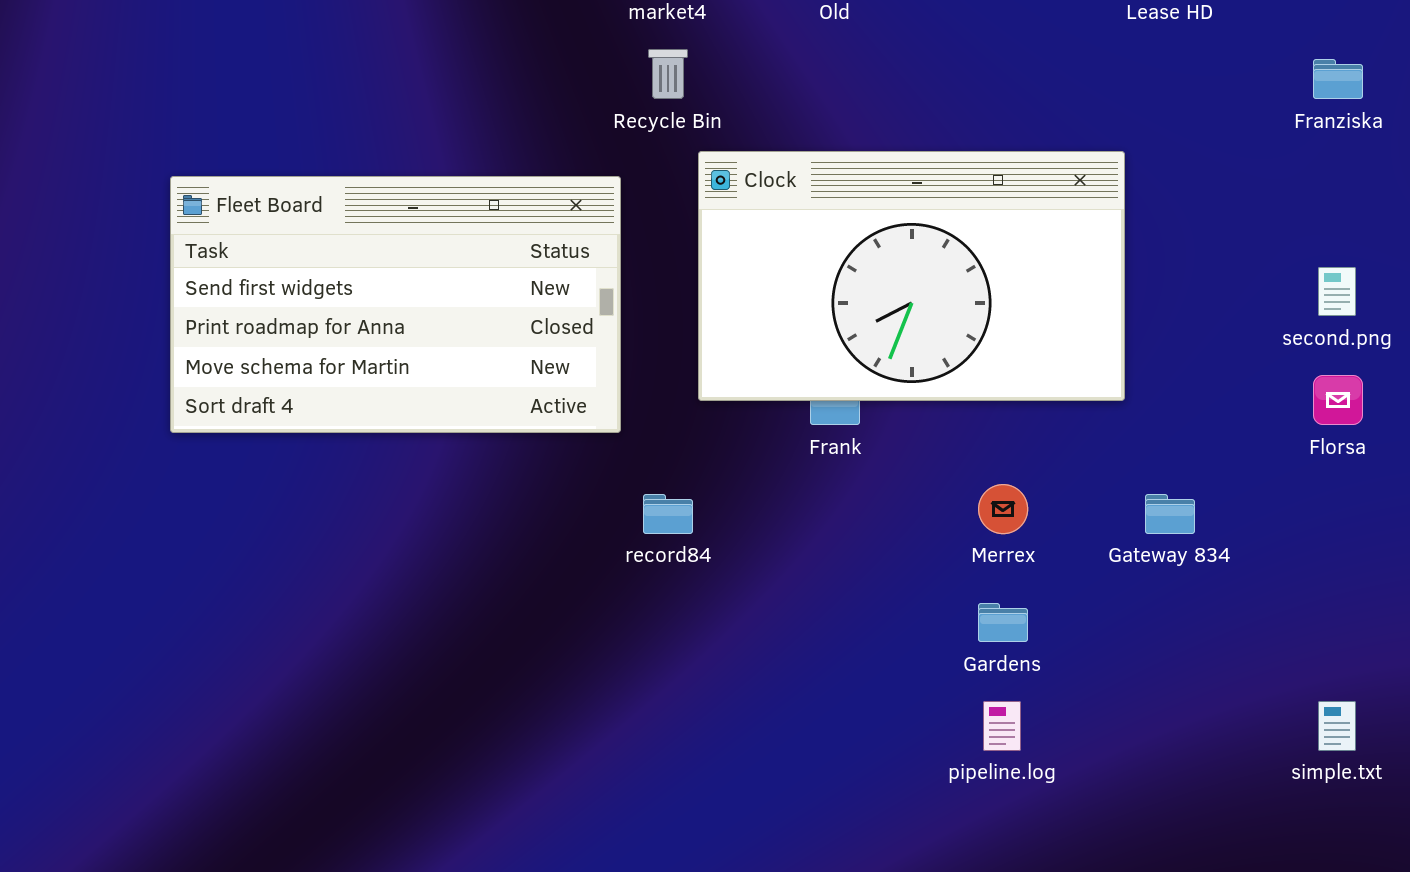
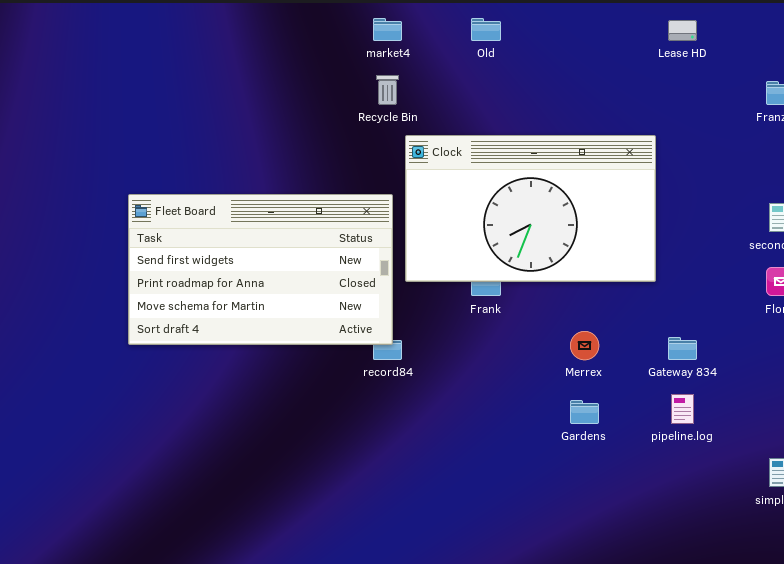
Fleet Board: [170,176,621,433] -> [128,194,393,345], moved
pipeline.log: [983,701,1021,751] -> [671,394,694,424], moved

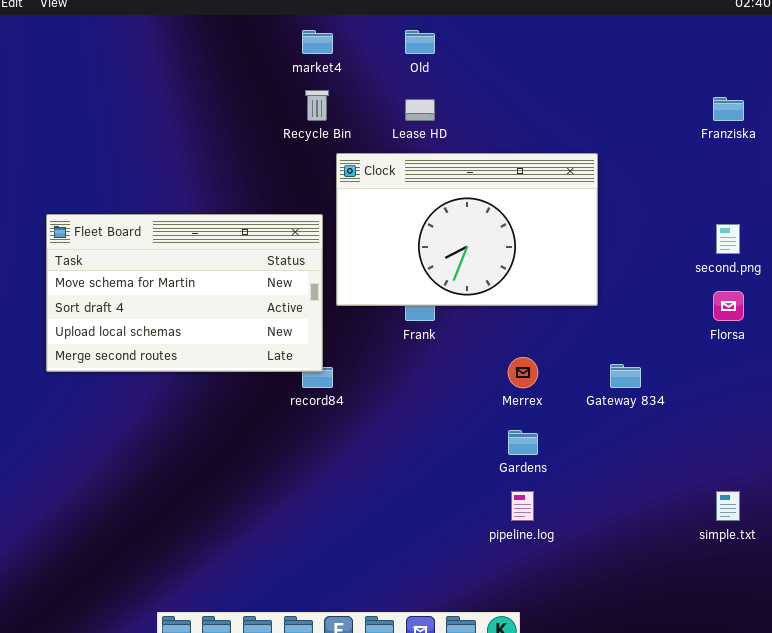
Lease HD: [668,20,697,41] -> [405,99,435,121], moved
Fleet Board: [128,194,393,345] -> [46,214,323,372], scrolled down 2 rows
pipeline.log: [671,394,694,424] -> [511,491,534,521], moved

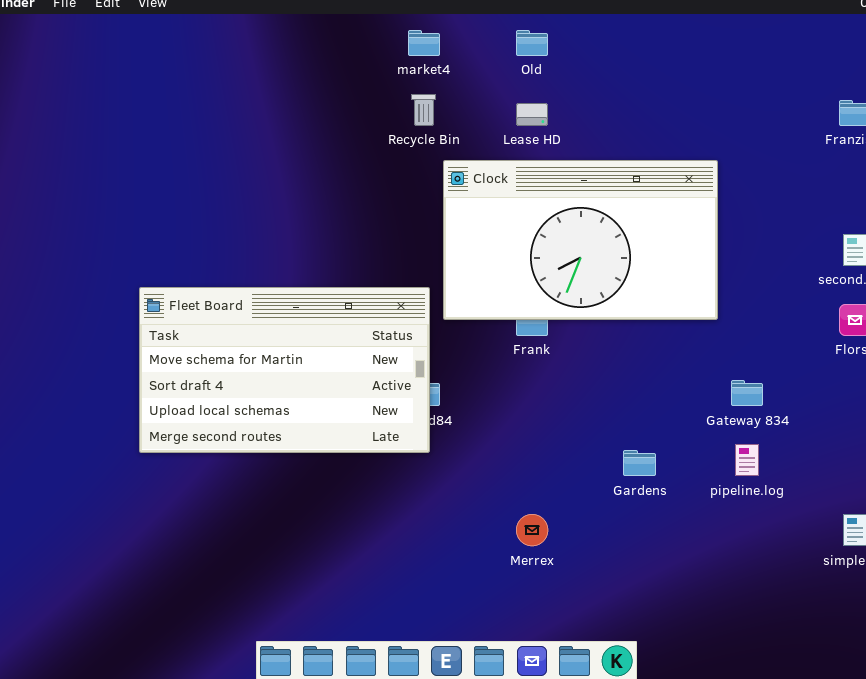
Fleet Board: [46,214,323,372] -> [139,287,430,453], moved
Merrex: [508,357,538,388] -> [516,514,548,546], moved
pipeline.log: [511,491,534,521] -> [735,444,759,476], moved

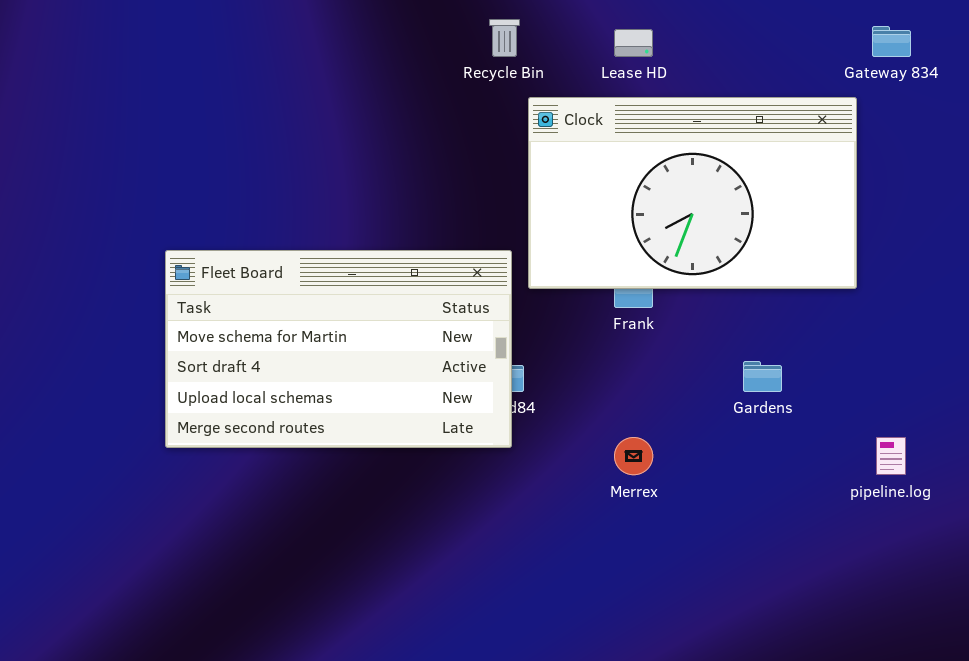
Gateway 834: [731,380,763,406] -> [872,26,911,57], moved
Gardens: [623,450,656,476] -> [743,361,782,392], moved
Merrex: [516,514,548,546] -> [614,437,653,475], moved

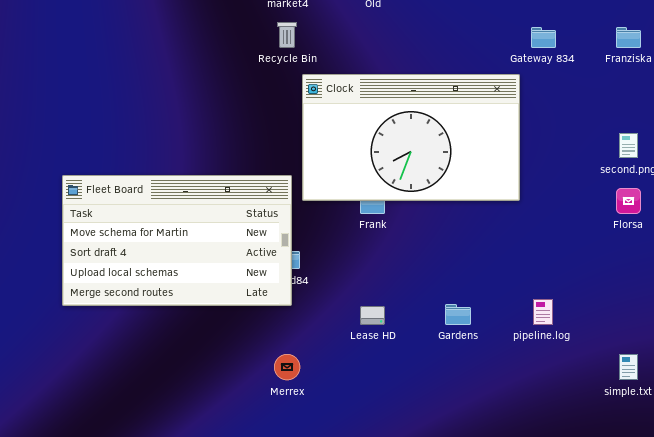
Lease HD: [614,29,653,57] -> [360,306,385,325], moved
Gardens: [743,361,782,392] -> [445,304,471,325], moved
Merrex: [614,437,653,475] -> [274,354,300,380], moved

